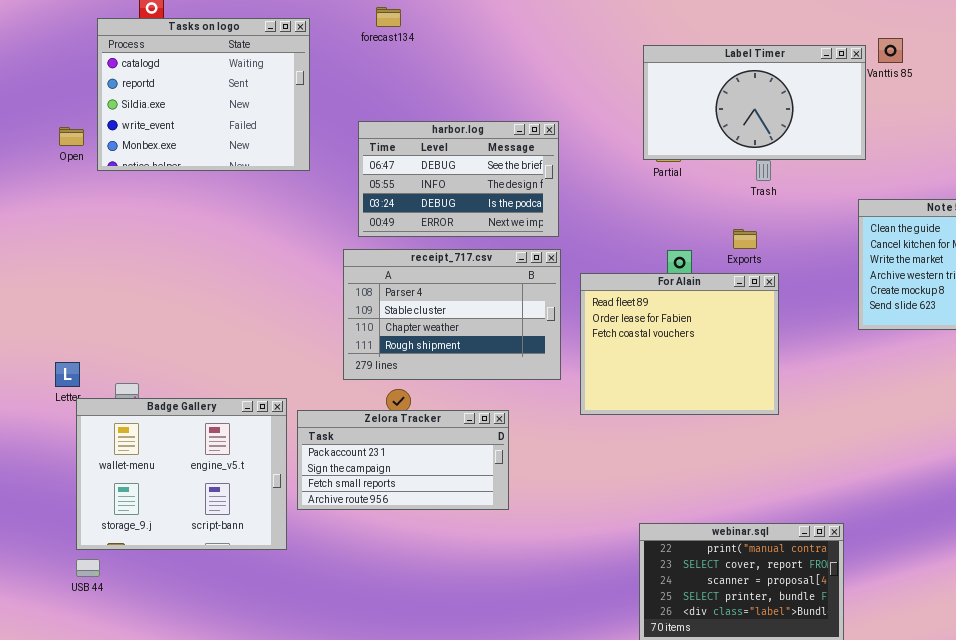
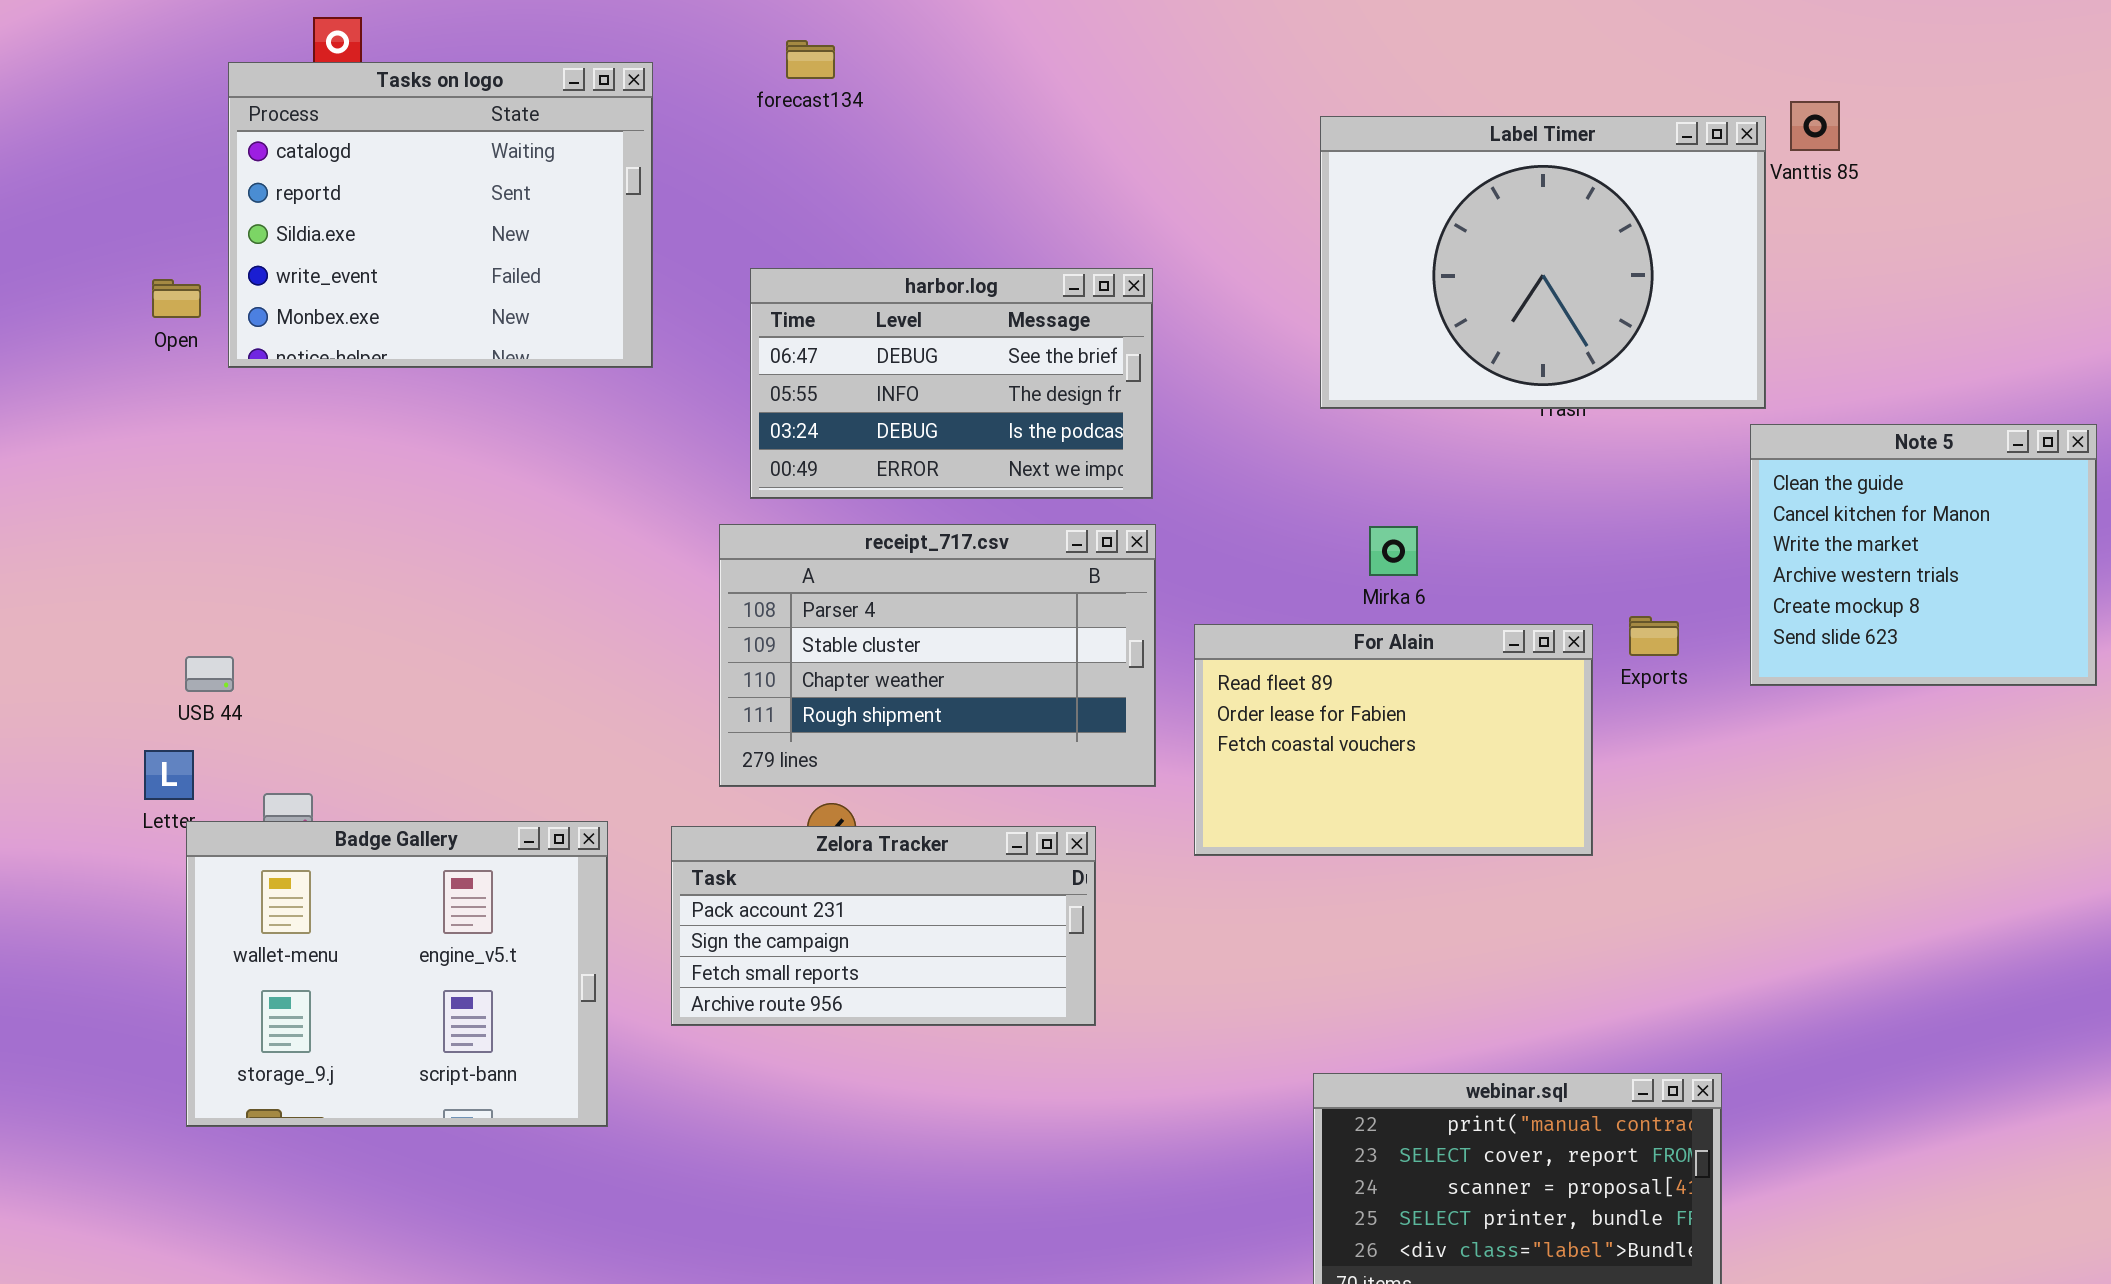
Label Timer: [643,45,866,160] -> [1320,116,1766,409], resized
Exports: [733,229,757,249] -> [1629,616,1679,656], moved
For Alain: [580,273,779,415] -> [1194,624,1593,856], resized
Zelora Tracker: [297,410,509,510] -> [671,826,1096,1026], moved
USB 44: [76,559,100,577] -> [185,656,234,692], moved

